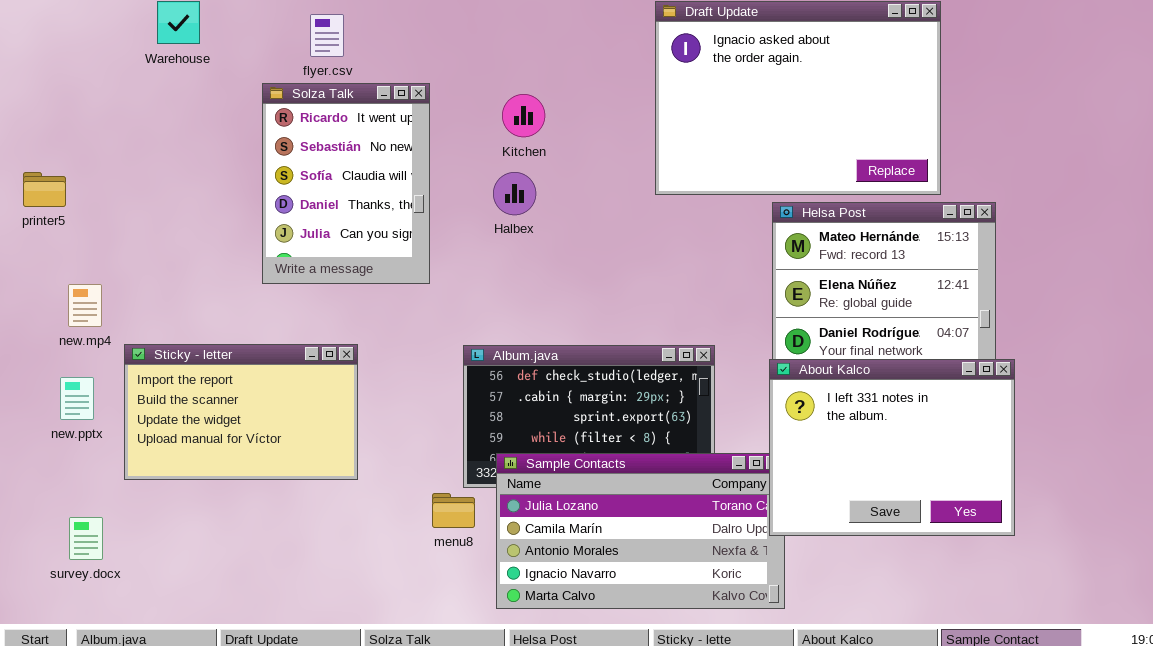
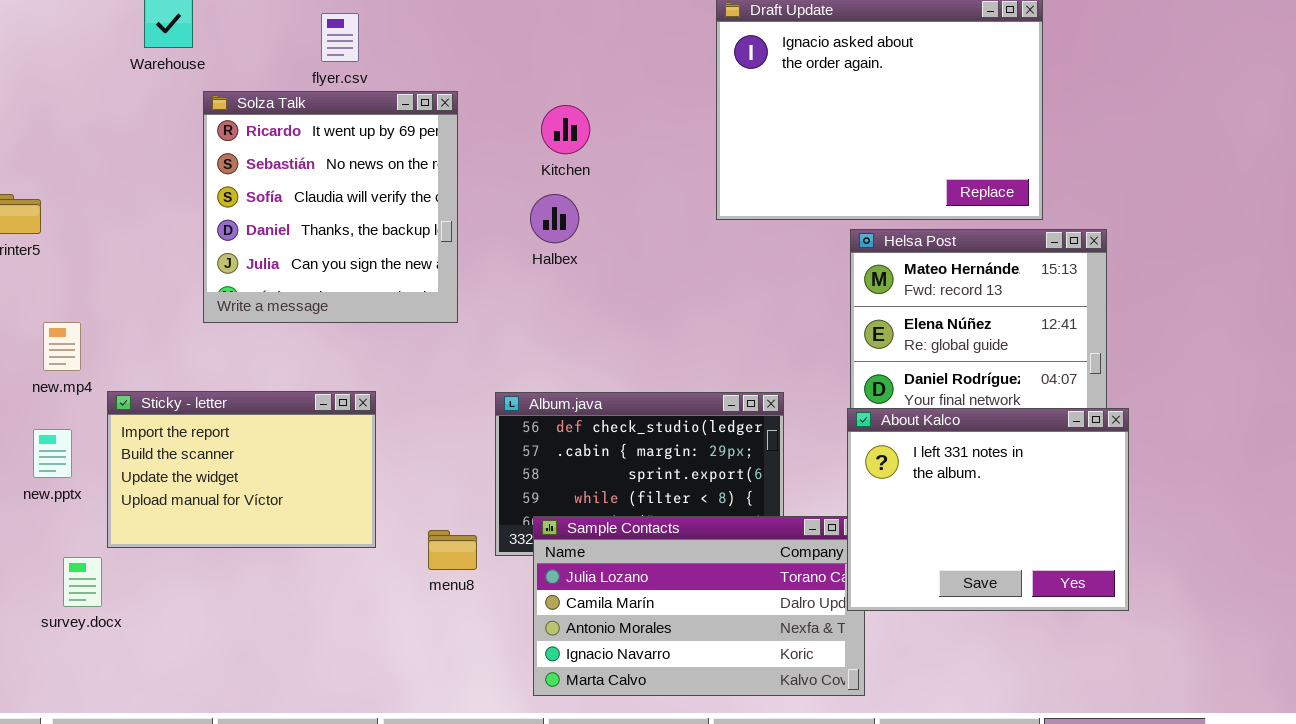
Solza Talk: [262,83,430,284] -> [203,91,458,323], resized
menu8: [432,493,475,528] -> [428,530,477,570], moved
survey.docx: [69,517,103,560] -> [63,557,102,607], moved

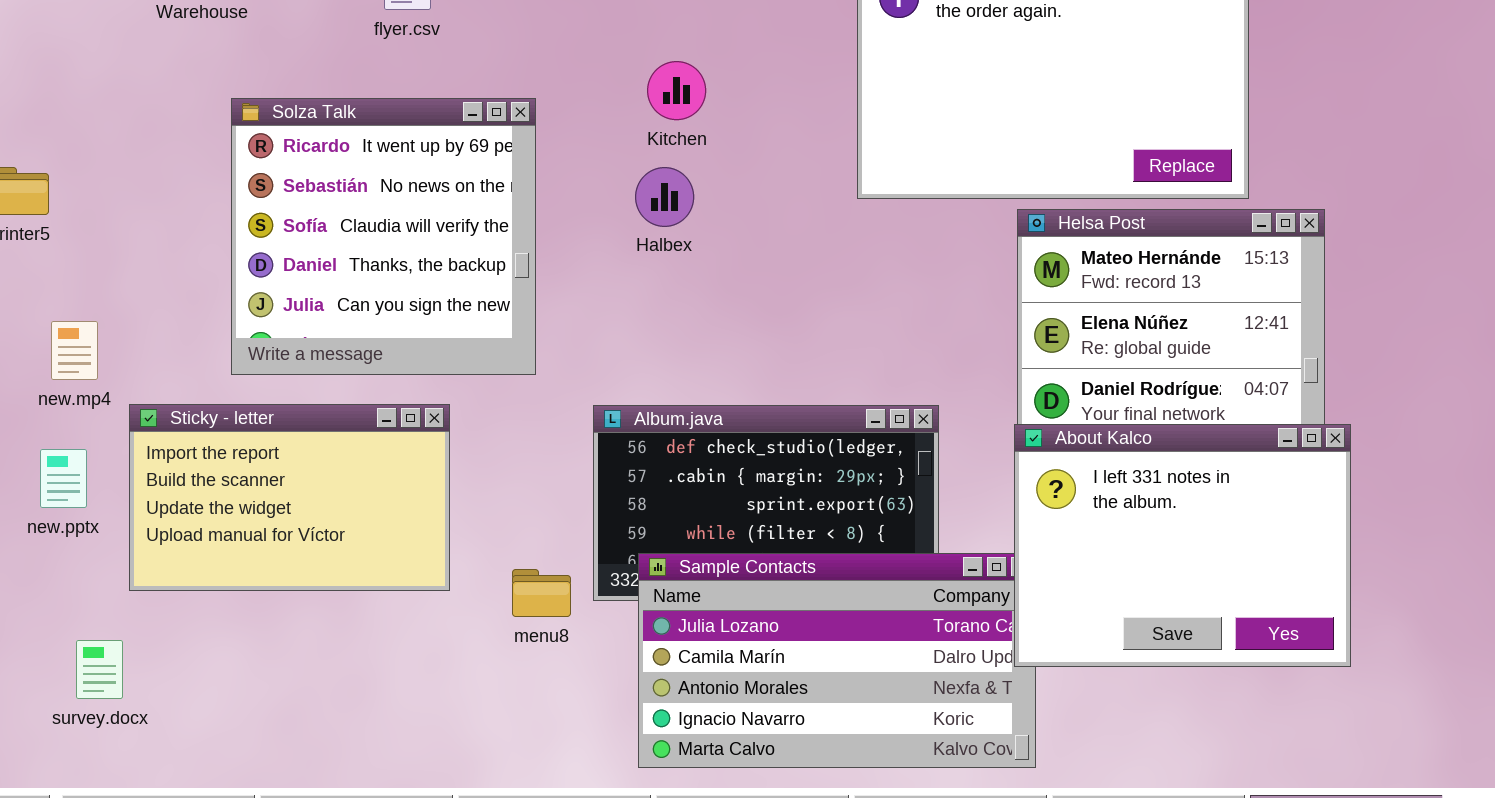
Solza Talk: [203,91,458,323] -> [231,98,536,375], moved
survey.docx: [63,557,102,607] -> [76,640,123,699], moved

